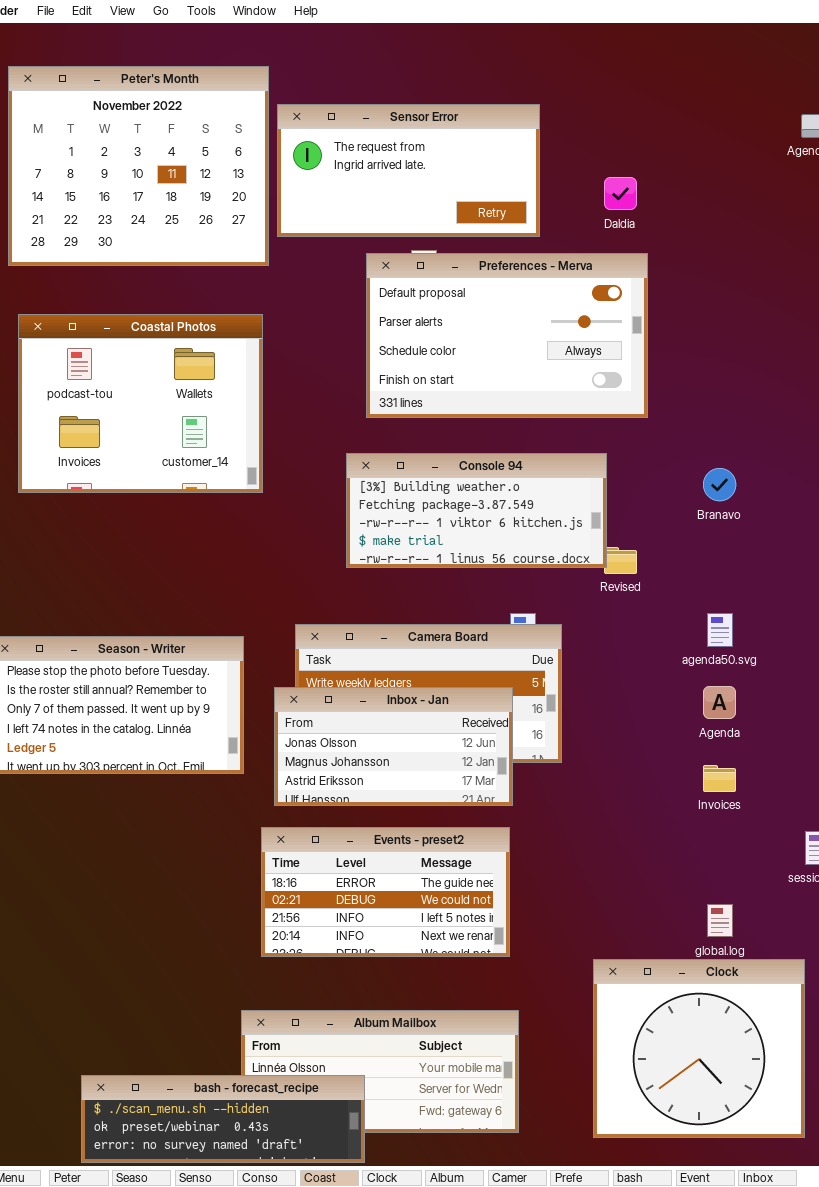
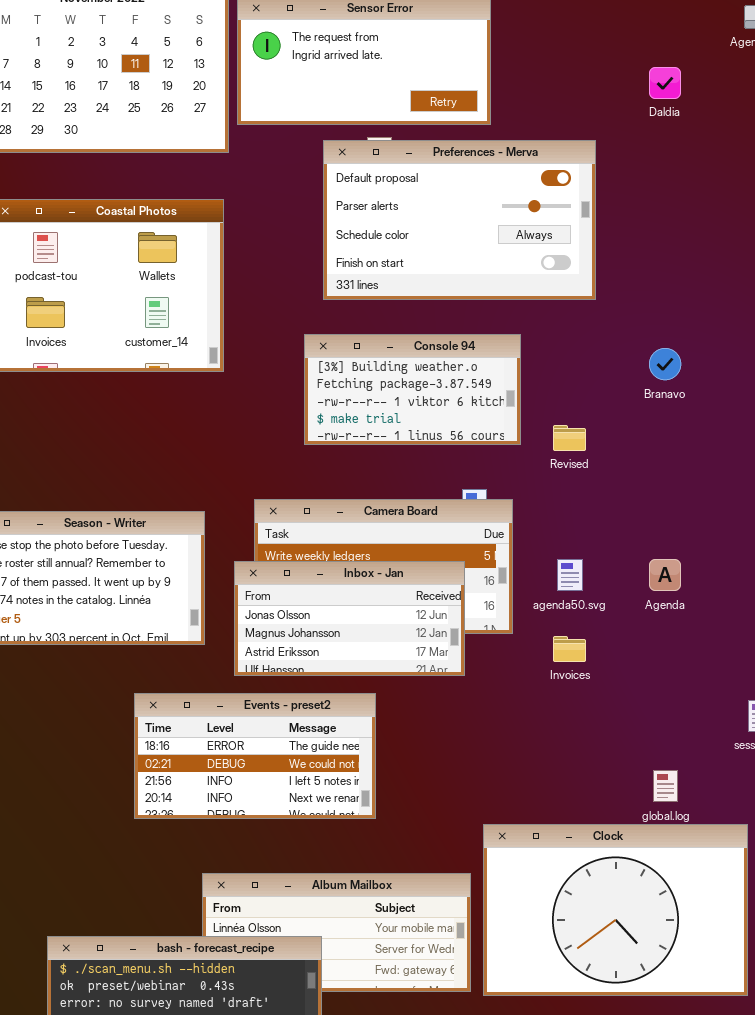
Daldia: [604,177,637,210] -> [649,67,681,99], moved
Console 94: [346,453,607,568] -> [304,334,521,445], resized
agenda50.svg: [707,613,733,647] -> [557,559,583,591], moved
Invoices: [703,765,736,792] -> [553,636,586,662], moved
Events - preset2: [261,827,510,957] -> [134,693,376,819], moved
Clock: [593,959,805,1138] -> [483,824,748,996], resized

